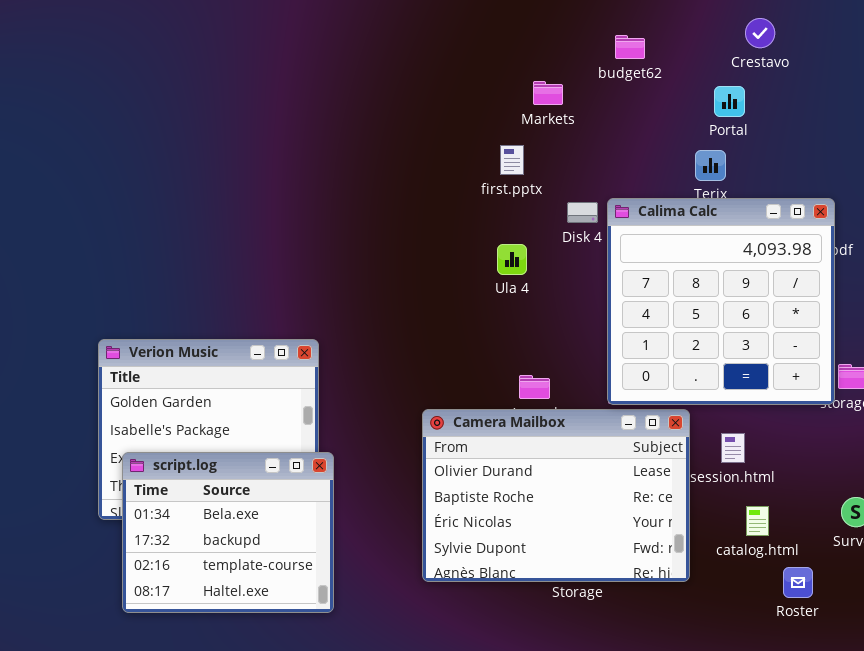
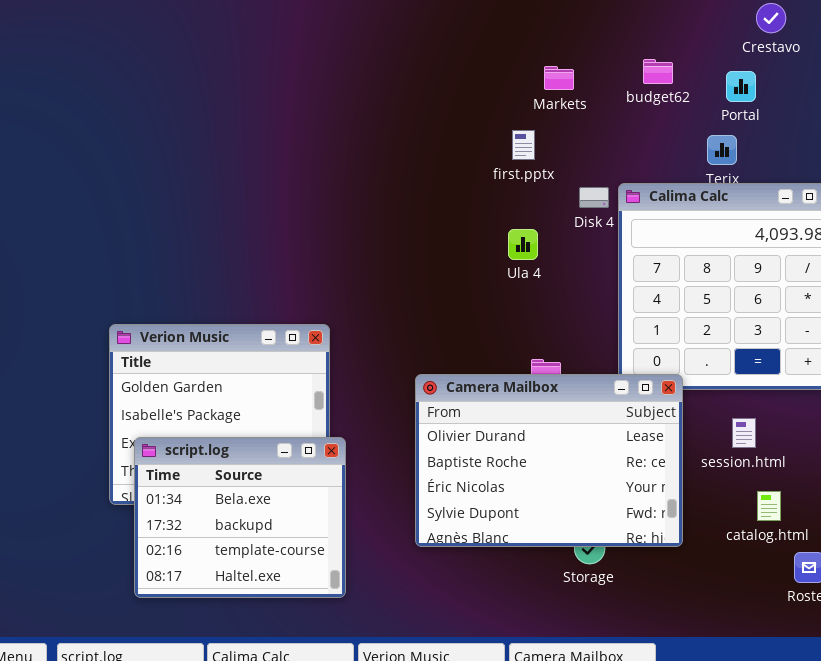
budget62: [615,35,645,59] -> [643,59,673,84], moved
Camera Mailbox: [422,409,690,582] -> [415,374,683,547], moved

